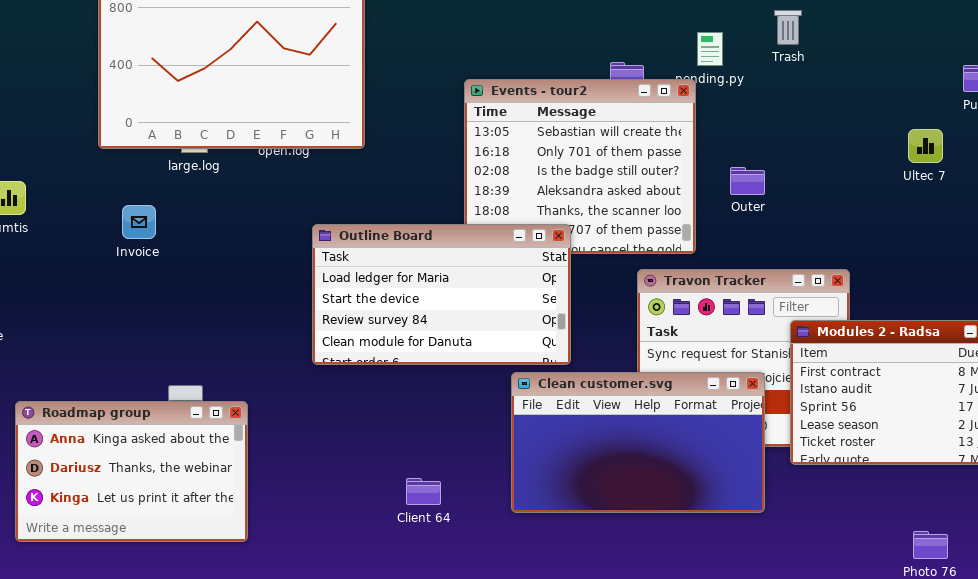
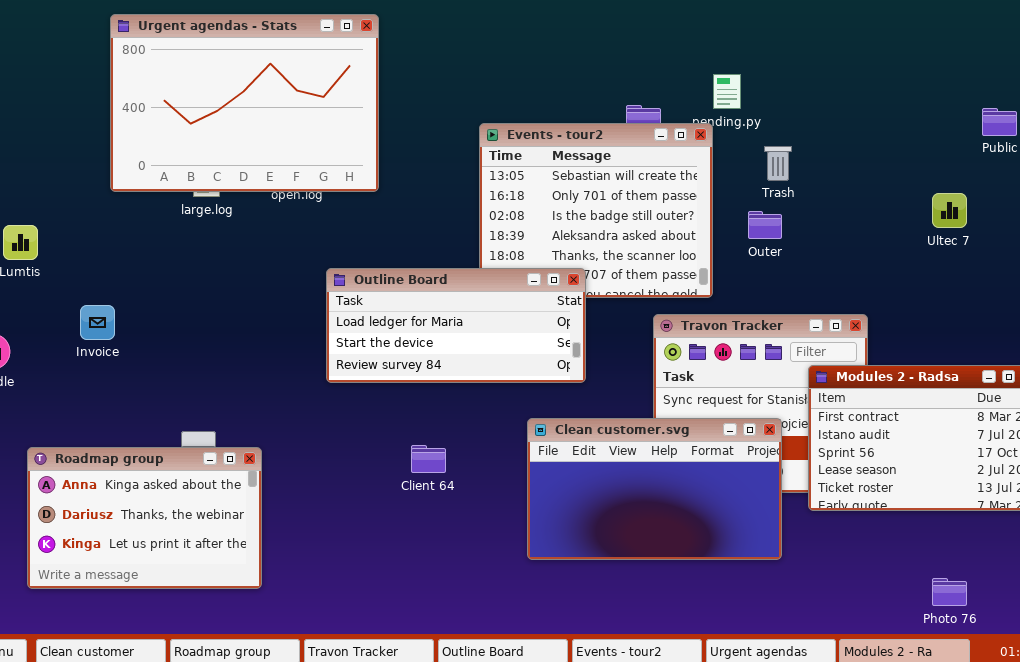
Trash: [774,10,802,45] -> [764,146,792,181], moved
Ultec 7: [908,129,943,163] -> [932,193,967,228], moved
Invoice: [122,205,156,239] -> [80,305,115,340], moved
Outline Board: [312,224,571,365] -> [326,268,586,383], resized
Client 64: [406,478,441,505] -> [411,445,446,473], moved

